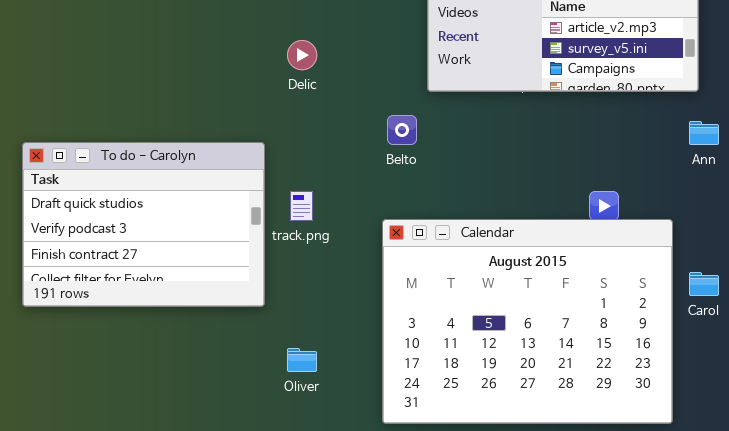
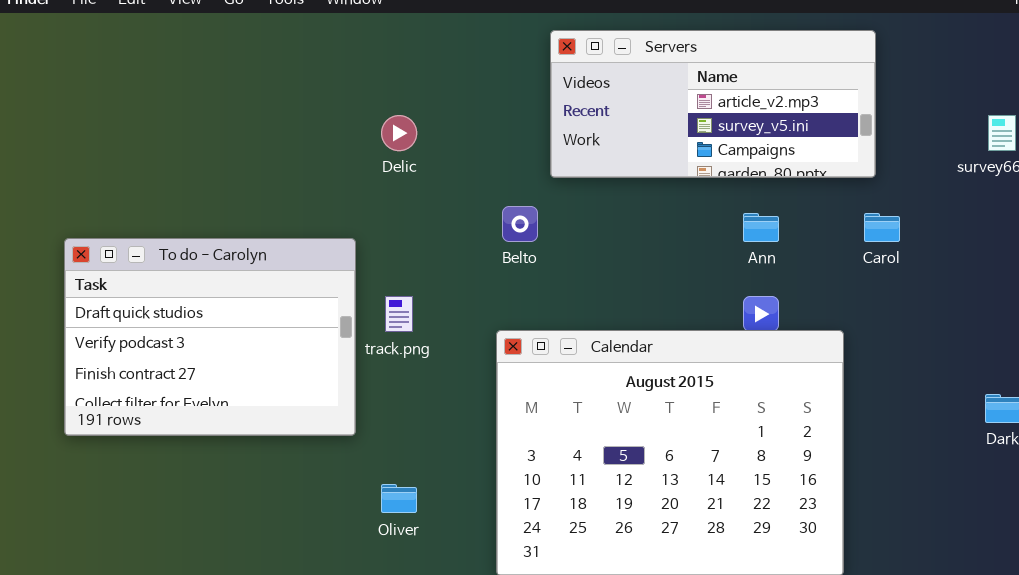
Ann: [689,121,719,145] -> [743,213,779,242], moved
Carol: [689,272,719,296] -> [864,213,900,242], moved

